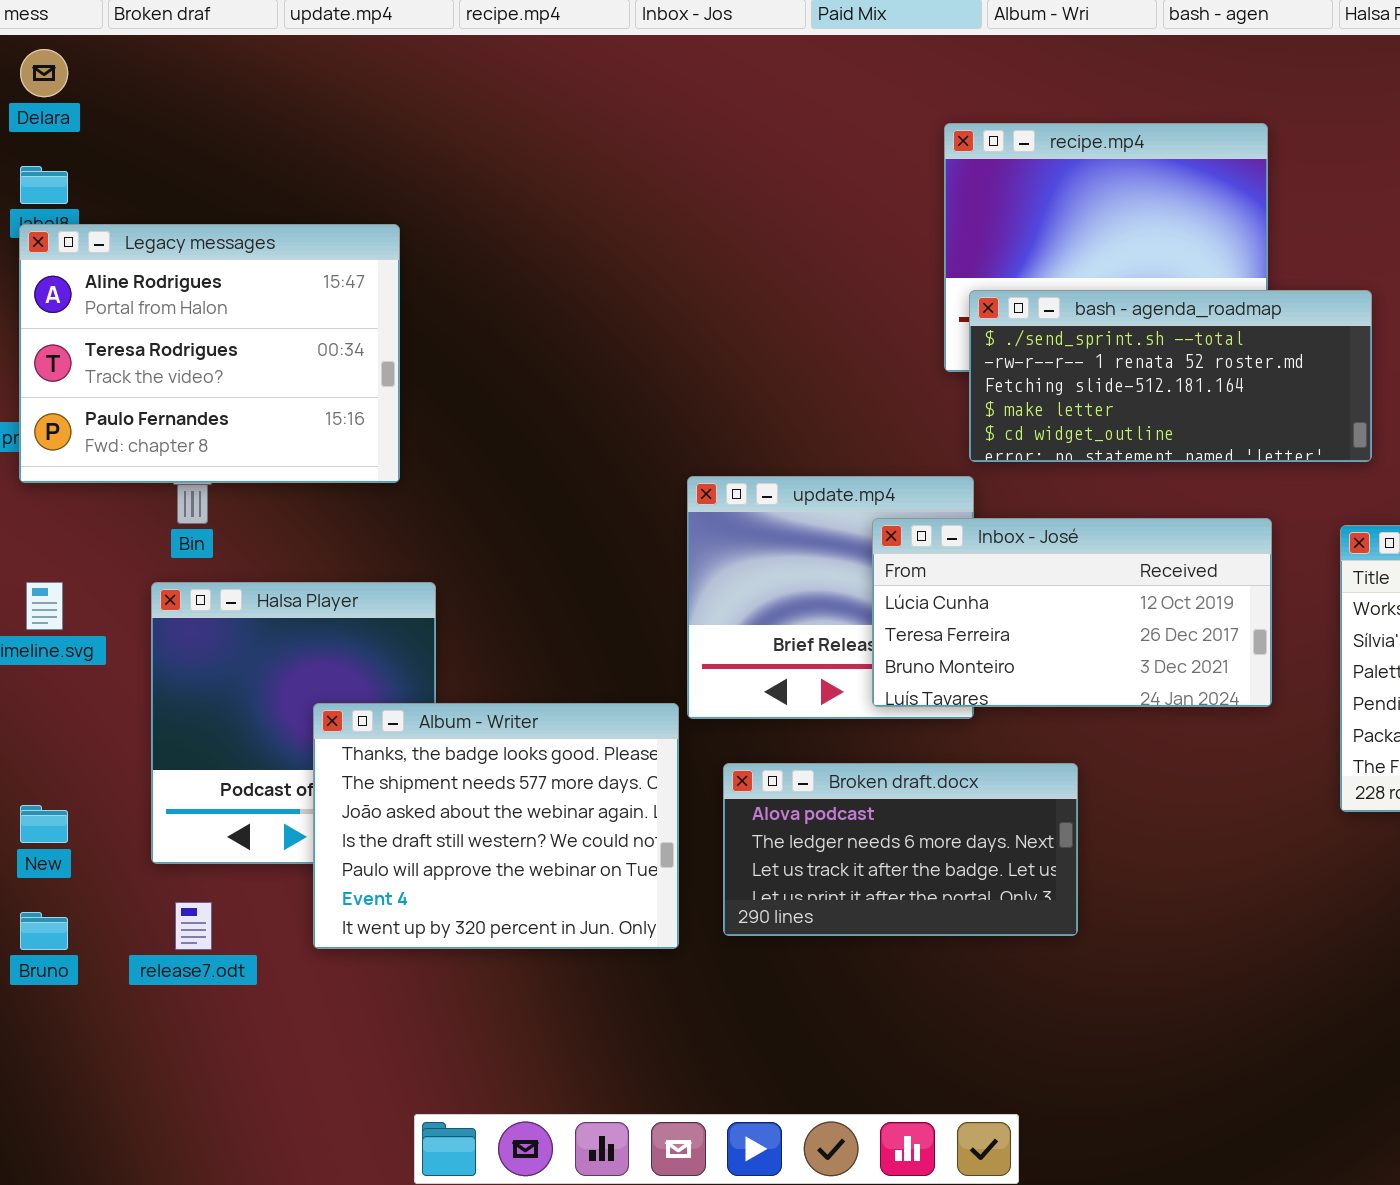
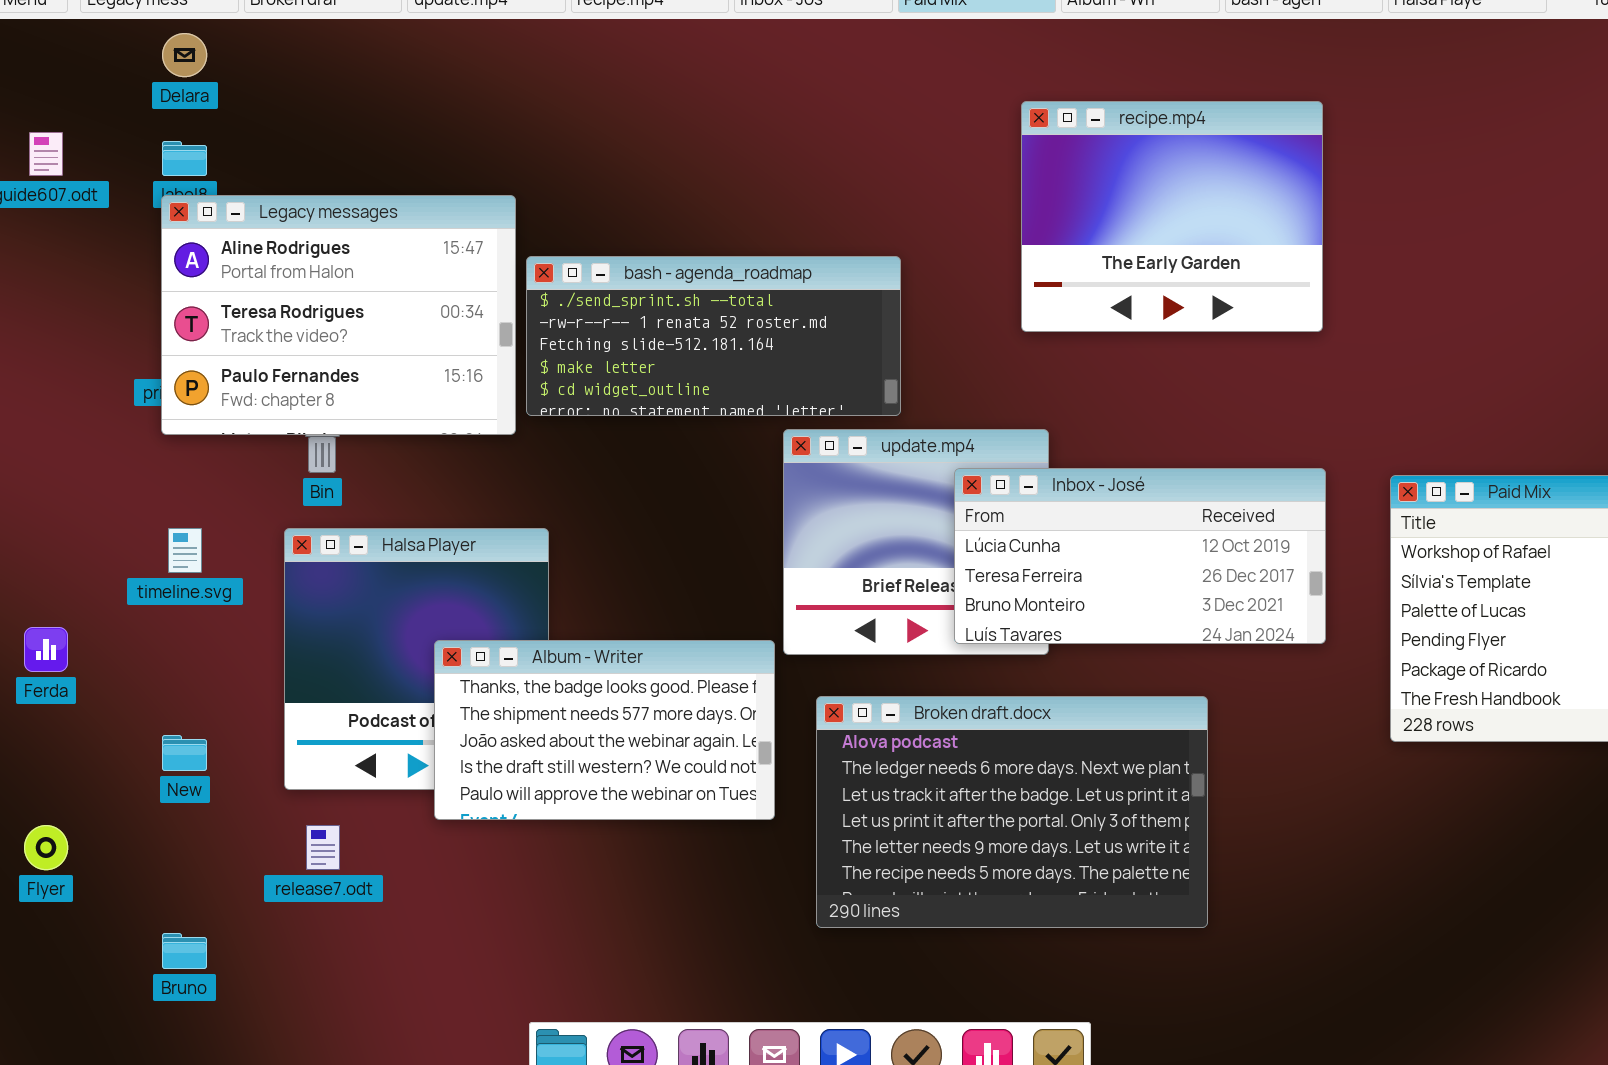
bash - agenda_roadmap: [969,290,1372,462] -> [526,256,901,416], moved
Album - Writer: [313,703,679,949] -> [434,640,775,820], resized
Broken draft.docx: [723,763,1078,936] -> [816,696,1208,928], resized
Bruno: [20,912,68,950] -> [162,933,207,969], moved

